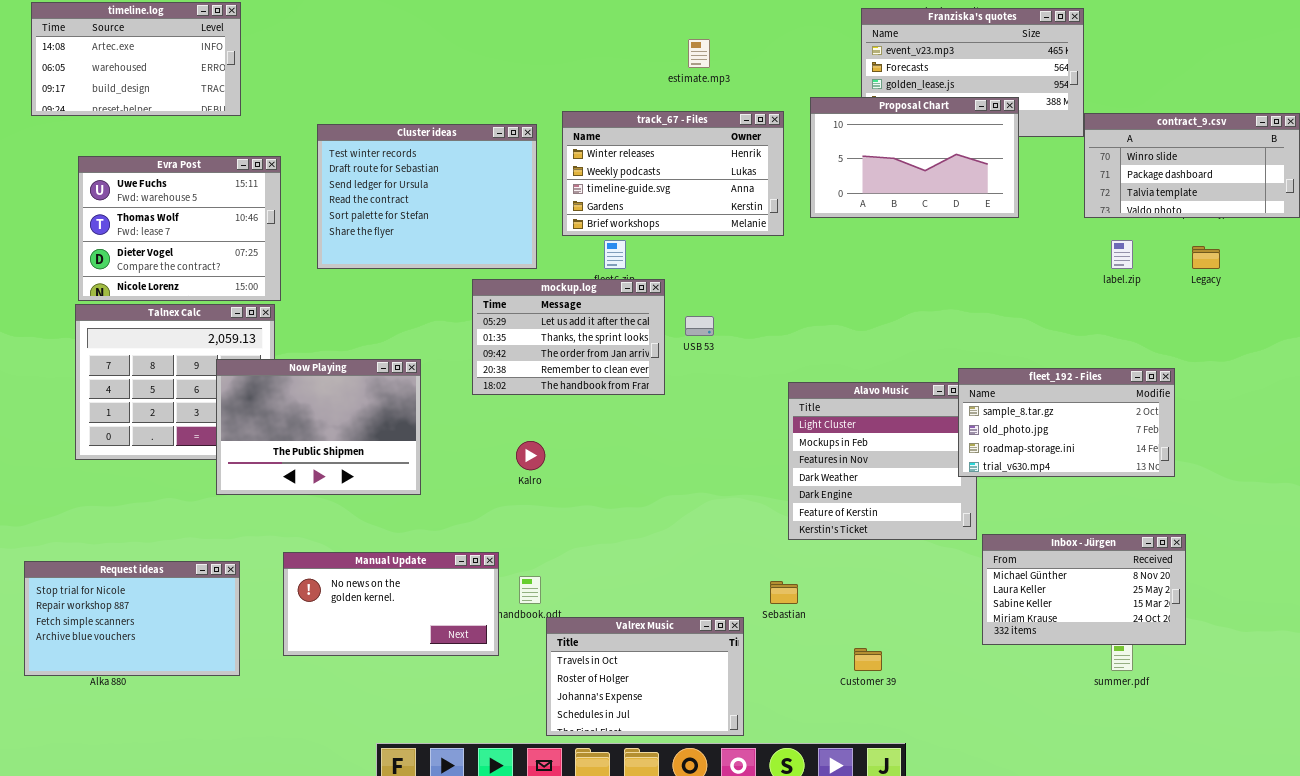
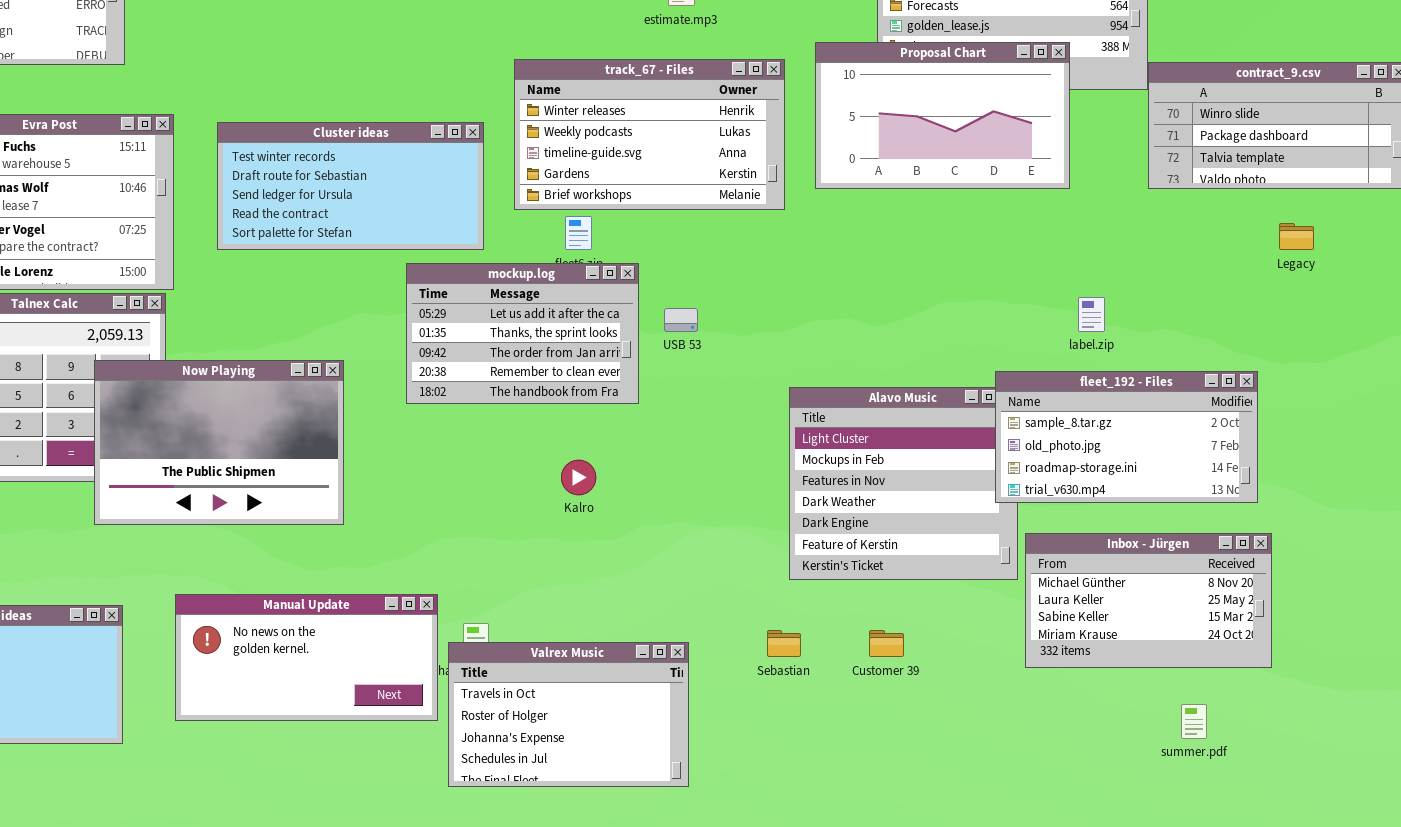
Cluster ideas: [317,124,537,269] -> [217,122,484,250], resized
label.zip: [1111,240,1133,269] -> [1078,297,1105,332], moved
Kalro: [516,441,545,470] -> [561,460,596,495], moved
Inbox - Jürgen: [982,534,1186,645] -> [1025,533,1272,668], moved
Valrex Music: [546,617,744,736] -> [448,642,689,787], moved
Customer 39: [854,648,882,671] -> [869,630,904,657], moved

